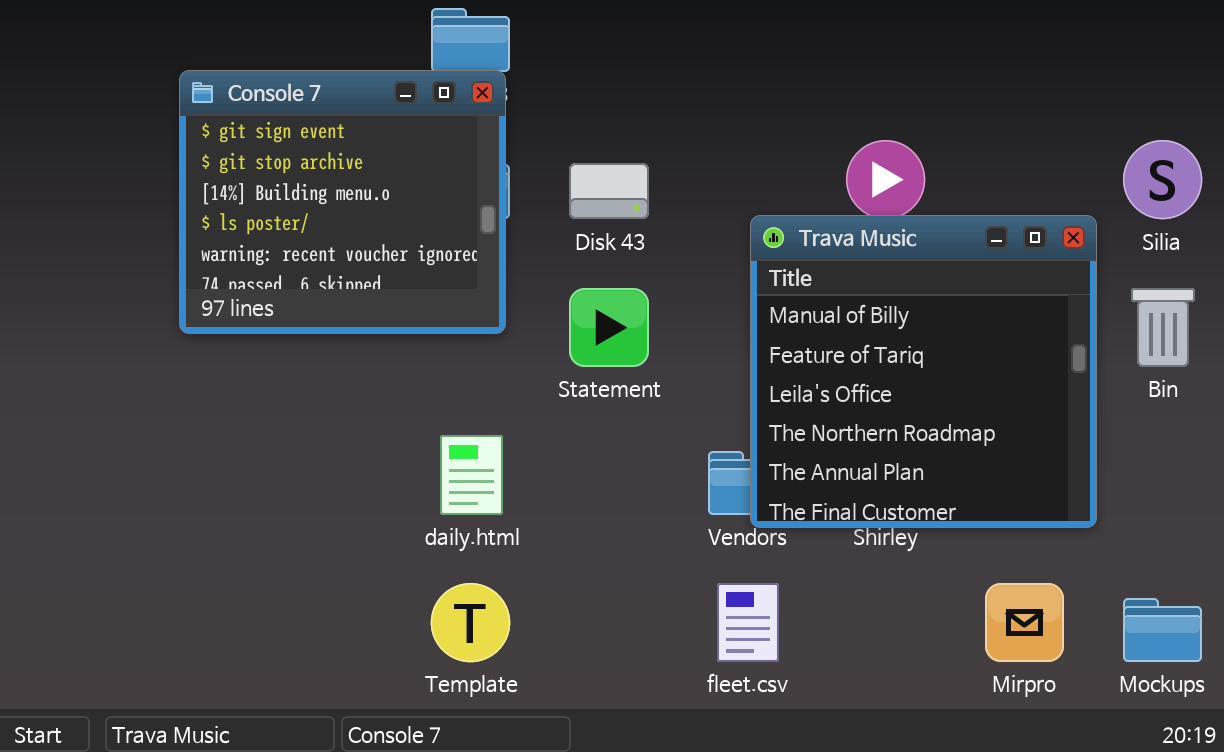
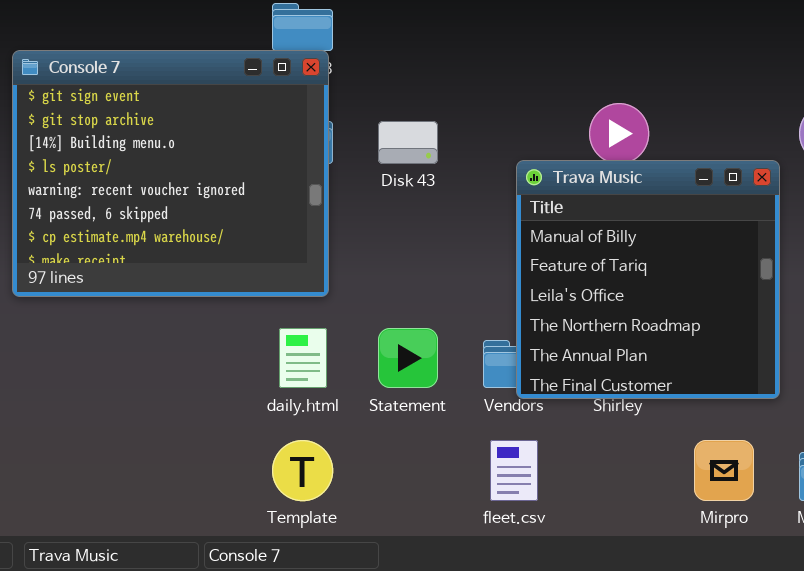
Console 7: [179,70,506,334] -> [12,50,329,297], resized
Statement: [569,288,649,367] -> [378,328,438,388], moved

